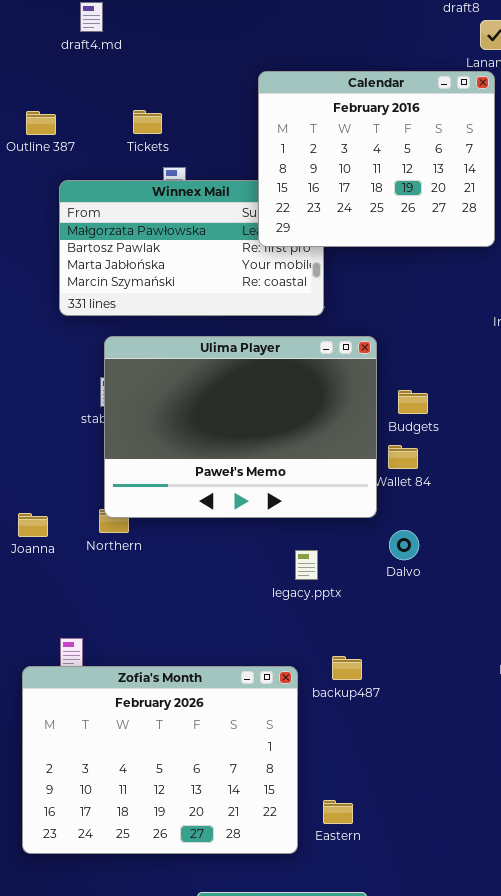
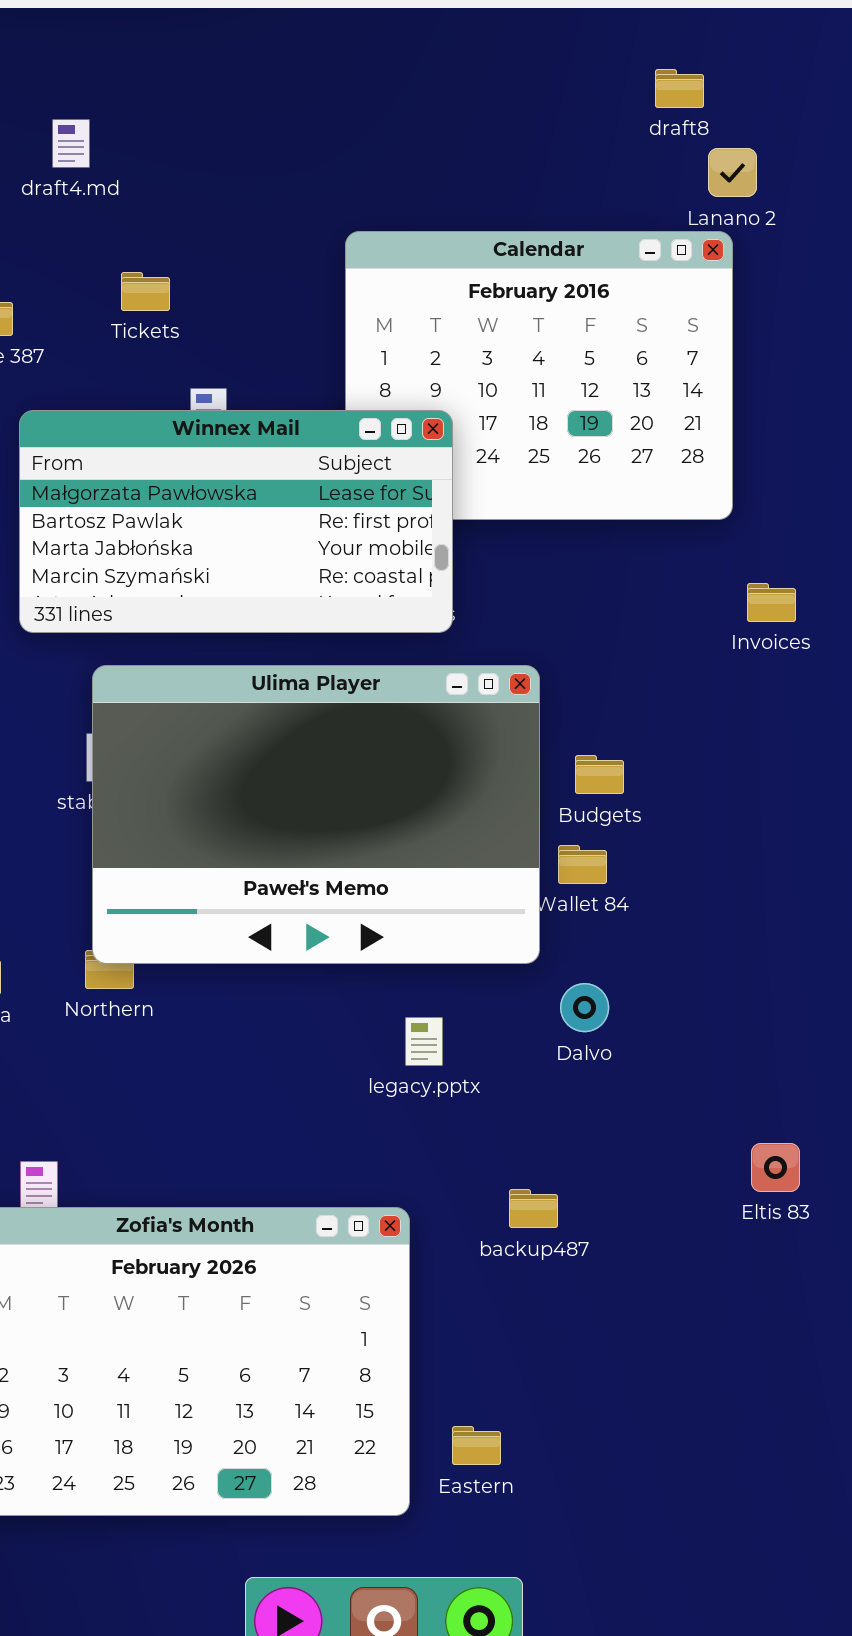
Tickets: [133,110,162,134] -> [121,272,170,311], moved
Winnex Mail: [59,180,324,316] -> [19,410,453,633], raised
backup487: [332,656,362,680] -> [509,1189,558,1228], moved

